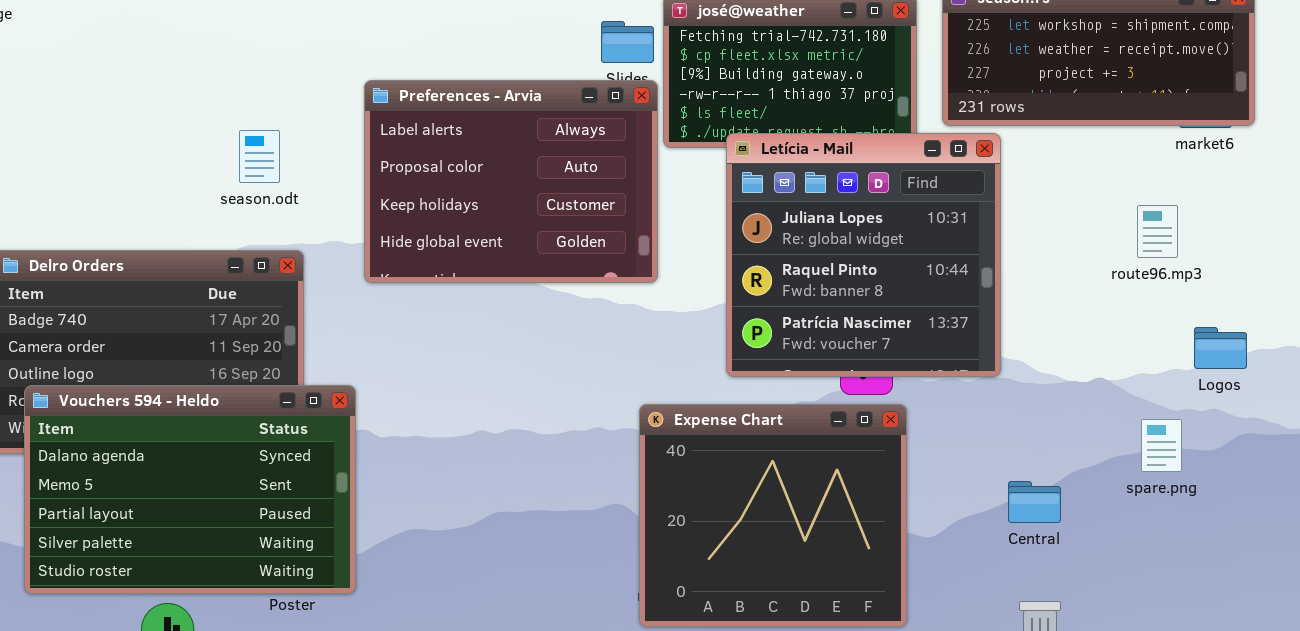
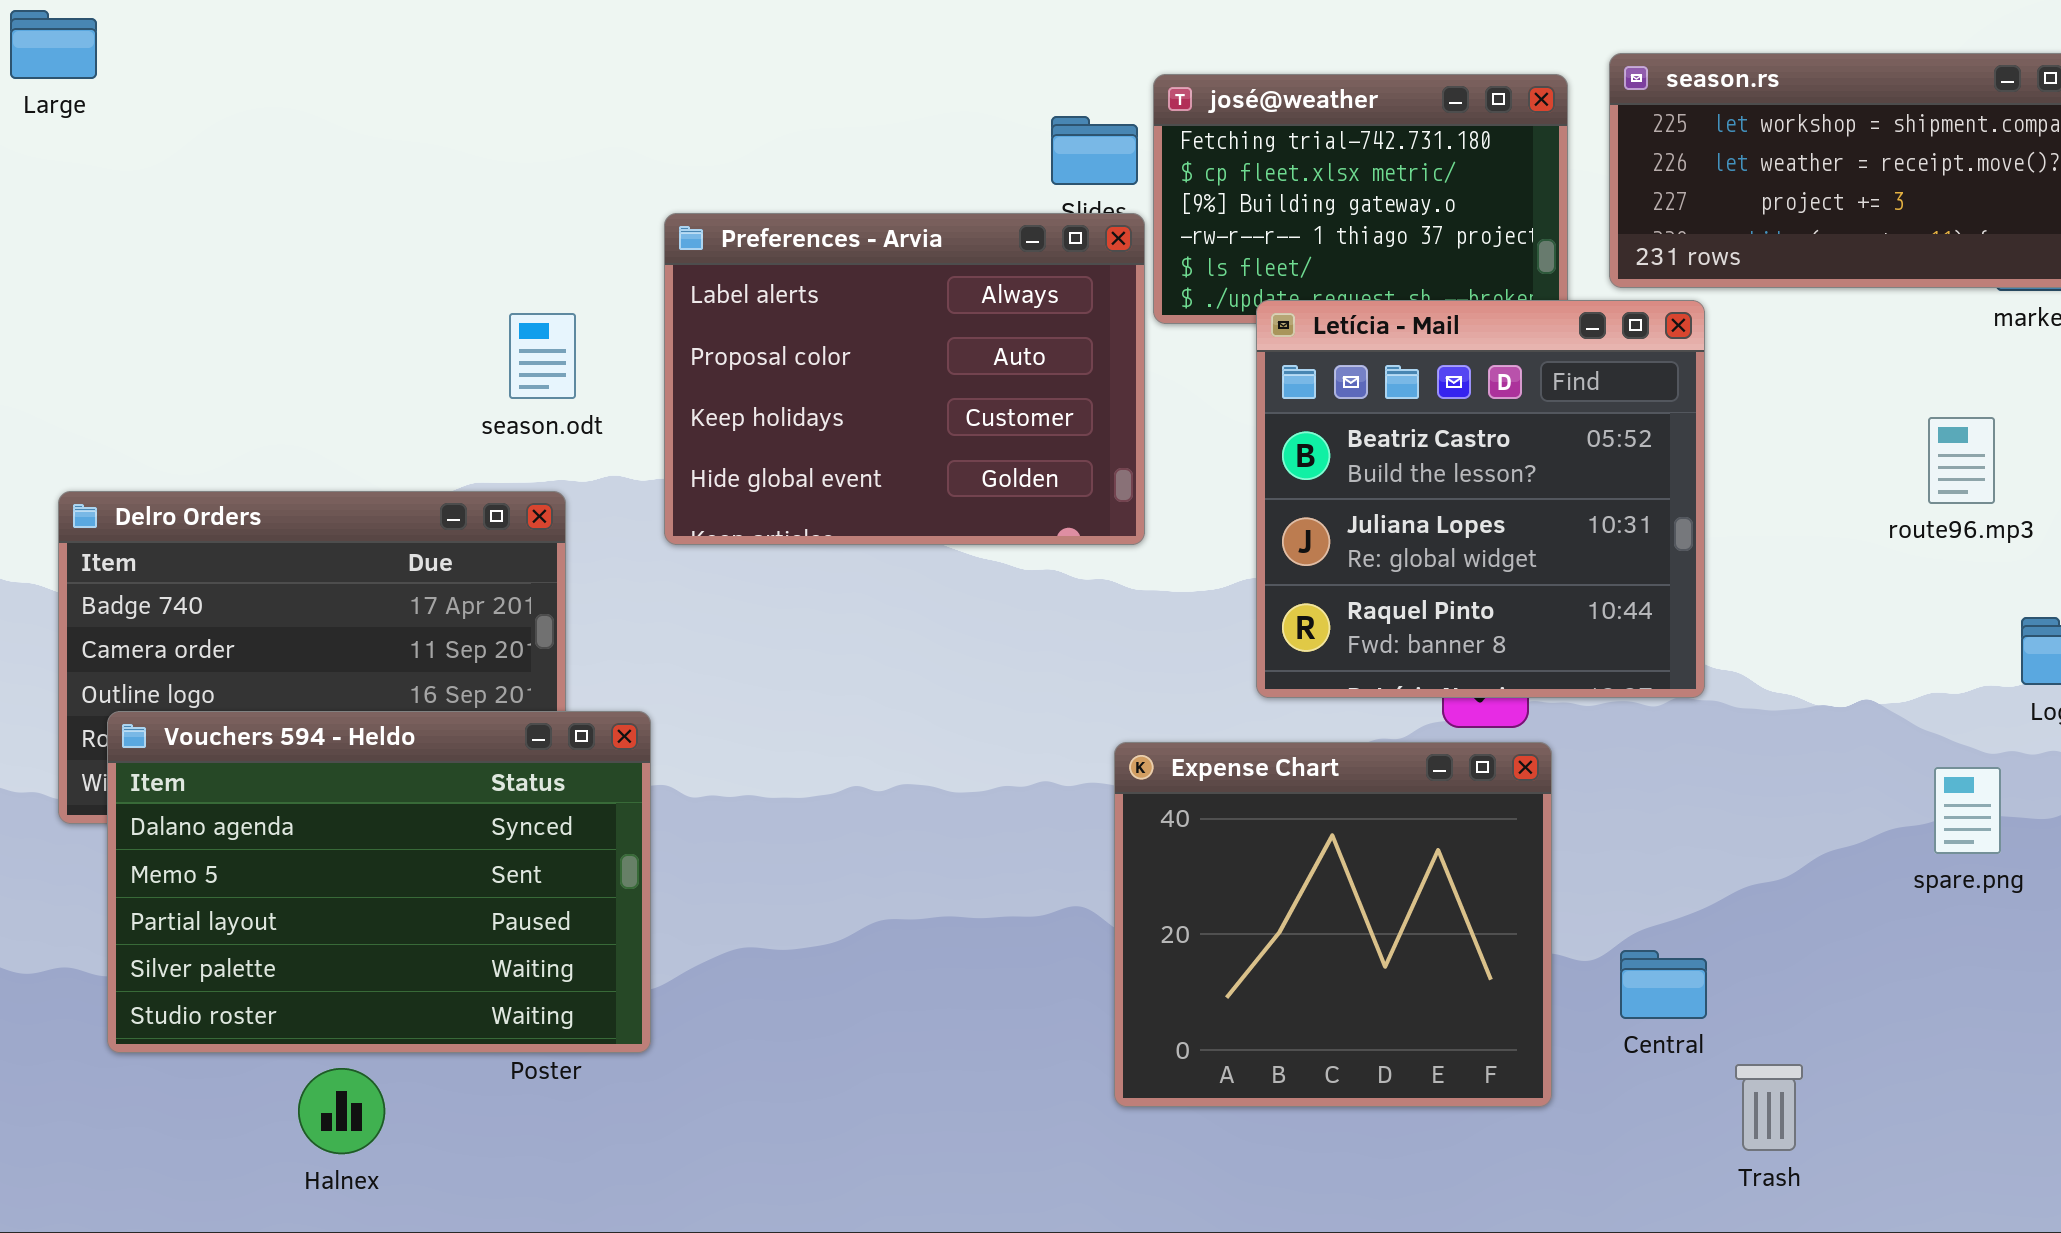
season.odt: [239,130,280,183] -> [509,313,576,399], moved
Letícia - Mail: [726,133,1001,377] -> [1256,300,1705,698], scrolled up 1 row
Central: [1008,481,1061,523] -> [1620,950,1707,1019], moved

